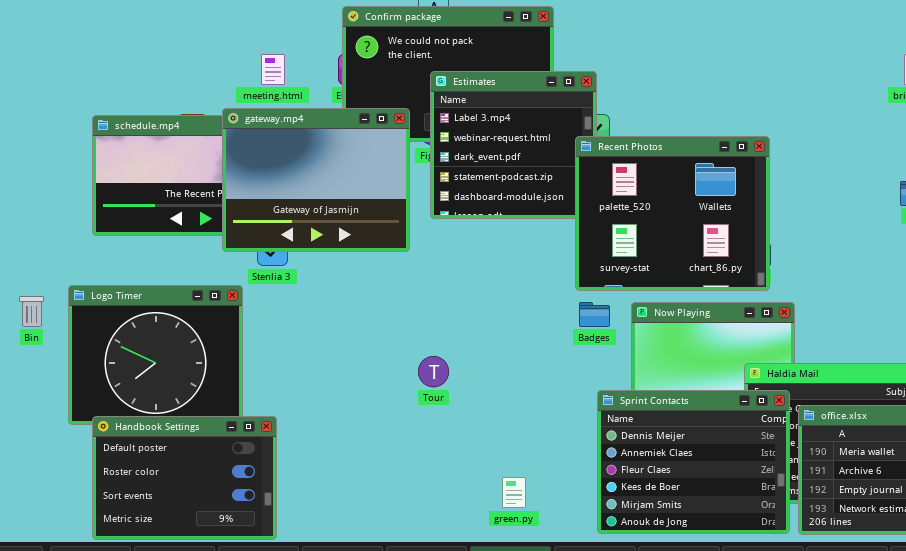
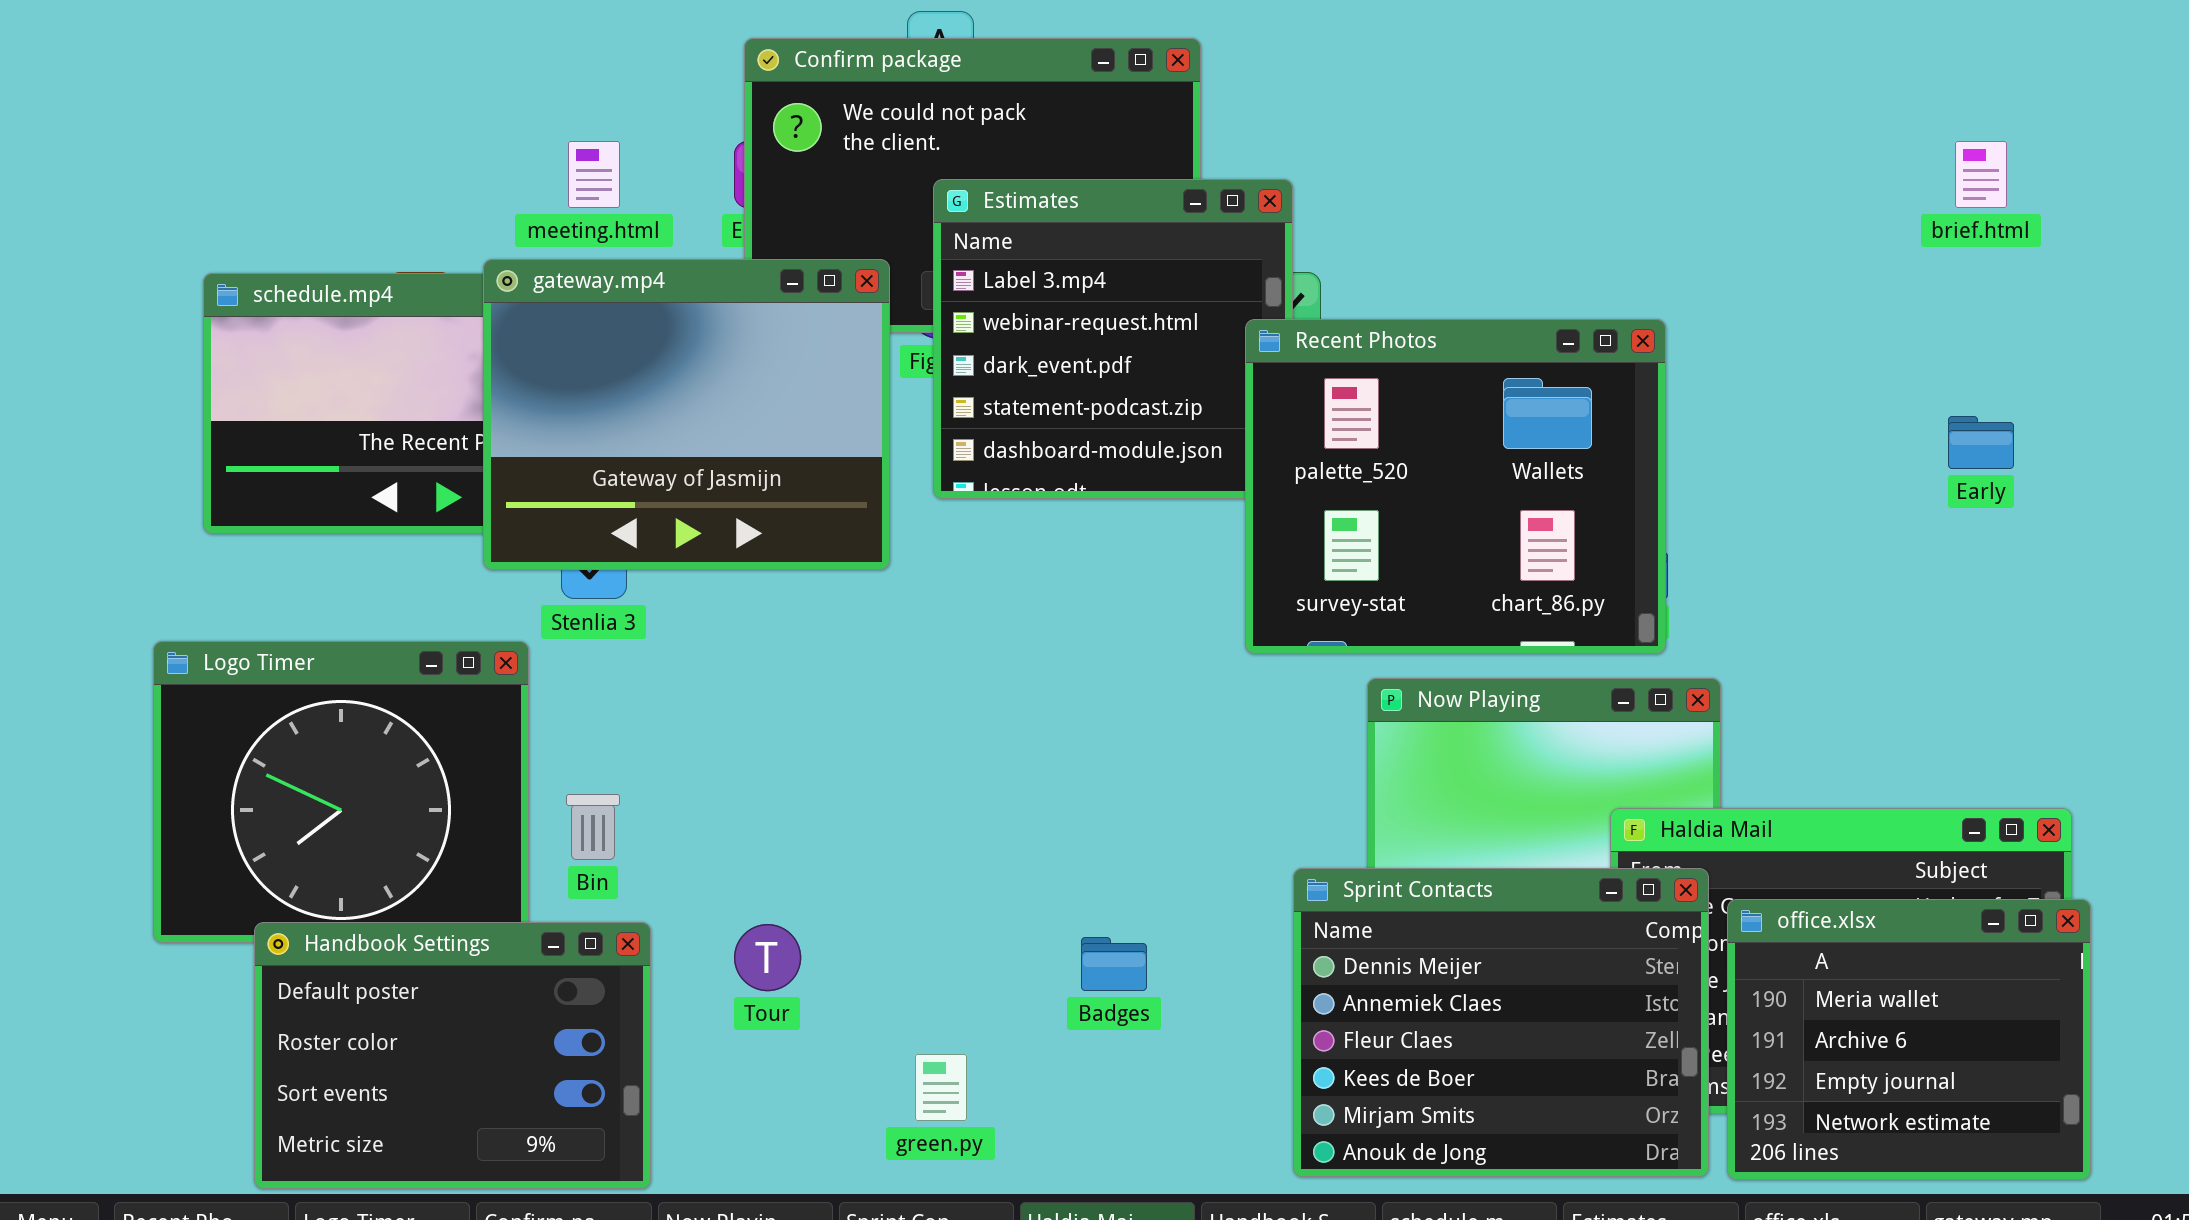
Bin: [19,296,44,327] -> [566,794,620,860], moved
Badges: [579,302,610,327] -> [1081,937,1147,991], moved
Tour: [418,356,449,387] -> [734,924,801,991], moved
Handbook Settings: [92,416,277,540] -> [254,922,651,1189], moved
green.py: [502,477,526,508] -> [915,1054,967,1121], moved

